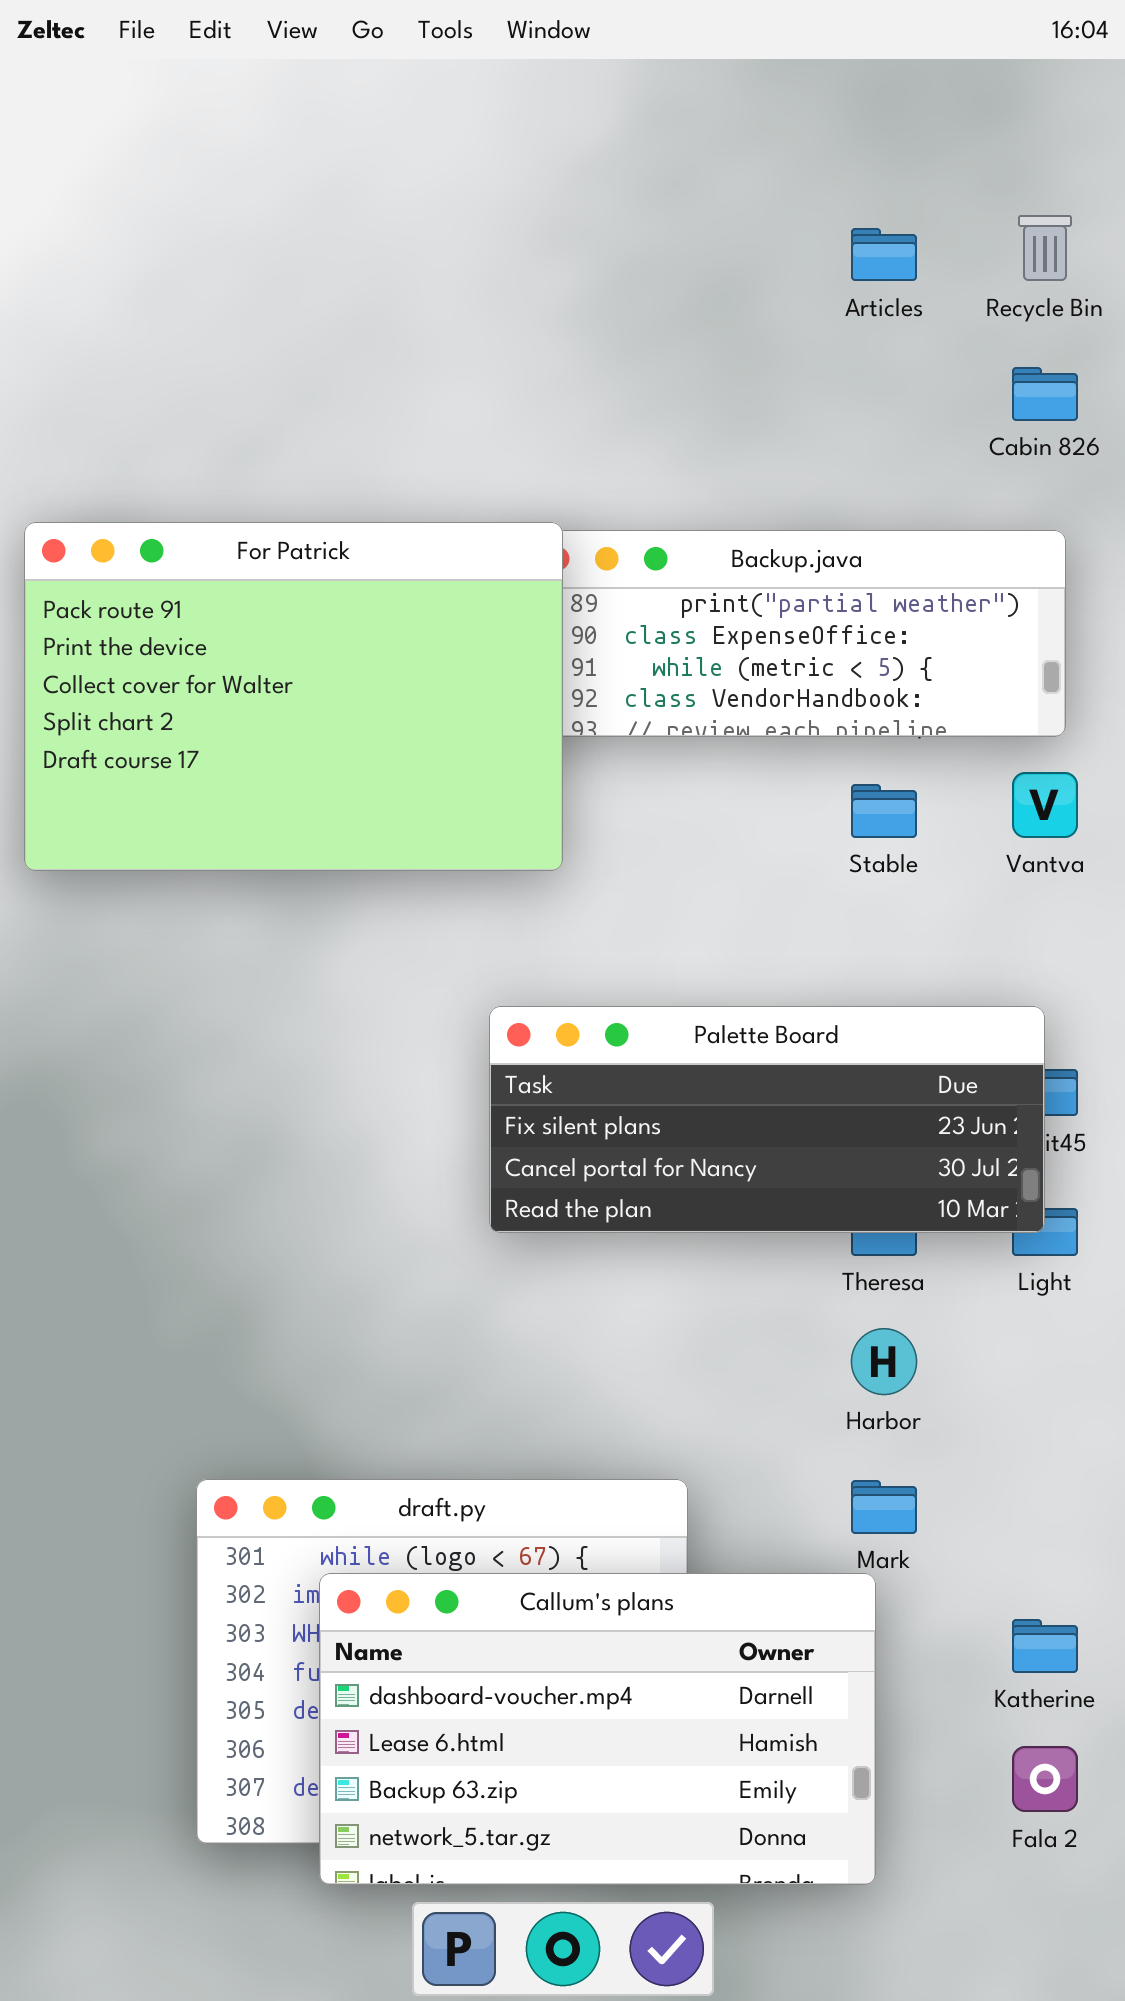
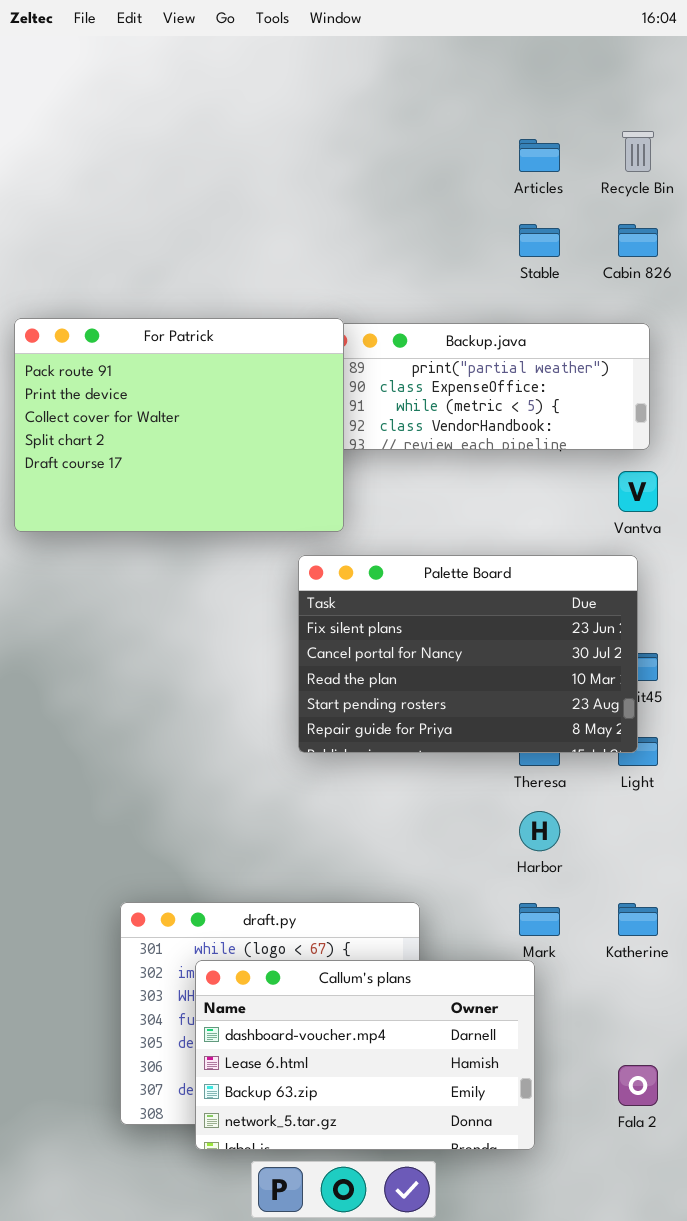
Stable: [851,784,917,838] -> [519,224,560,257], moved
Palette Board: [489,1006,1045,1233] -> [298,555,638,753], resized
Katherine: [1012,1619,1078,1673] -> [618,903,658,936], moved

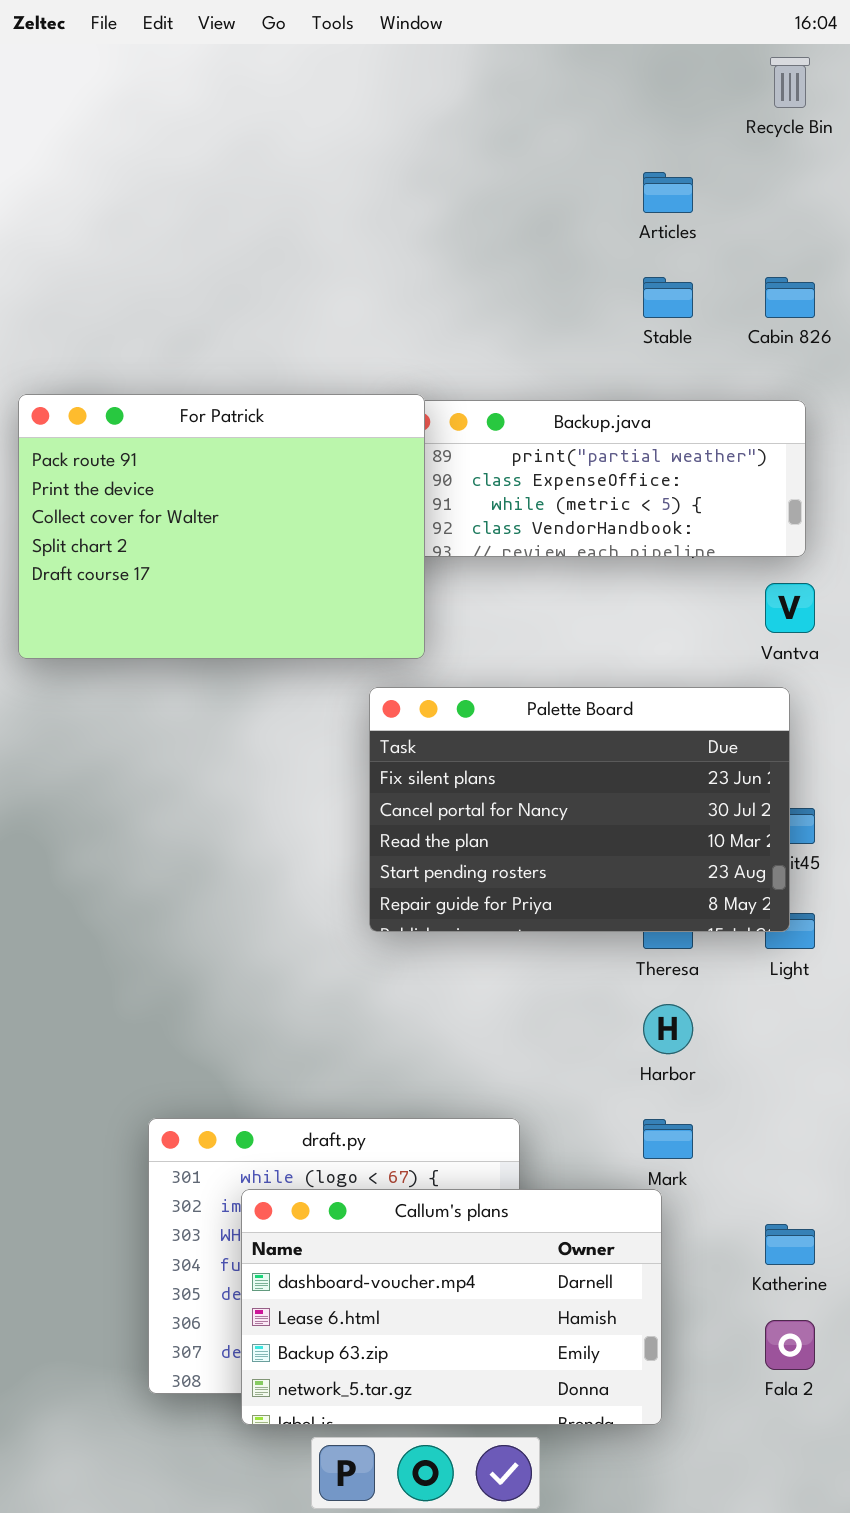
Recycle Bin: [622,131,654,172] -> [770,57,810,108], moved
Katherine: [618,903,658,936] -> [765,1224,815,1265], moved

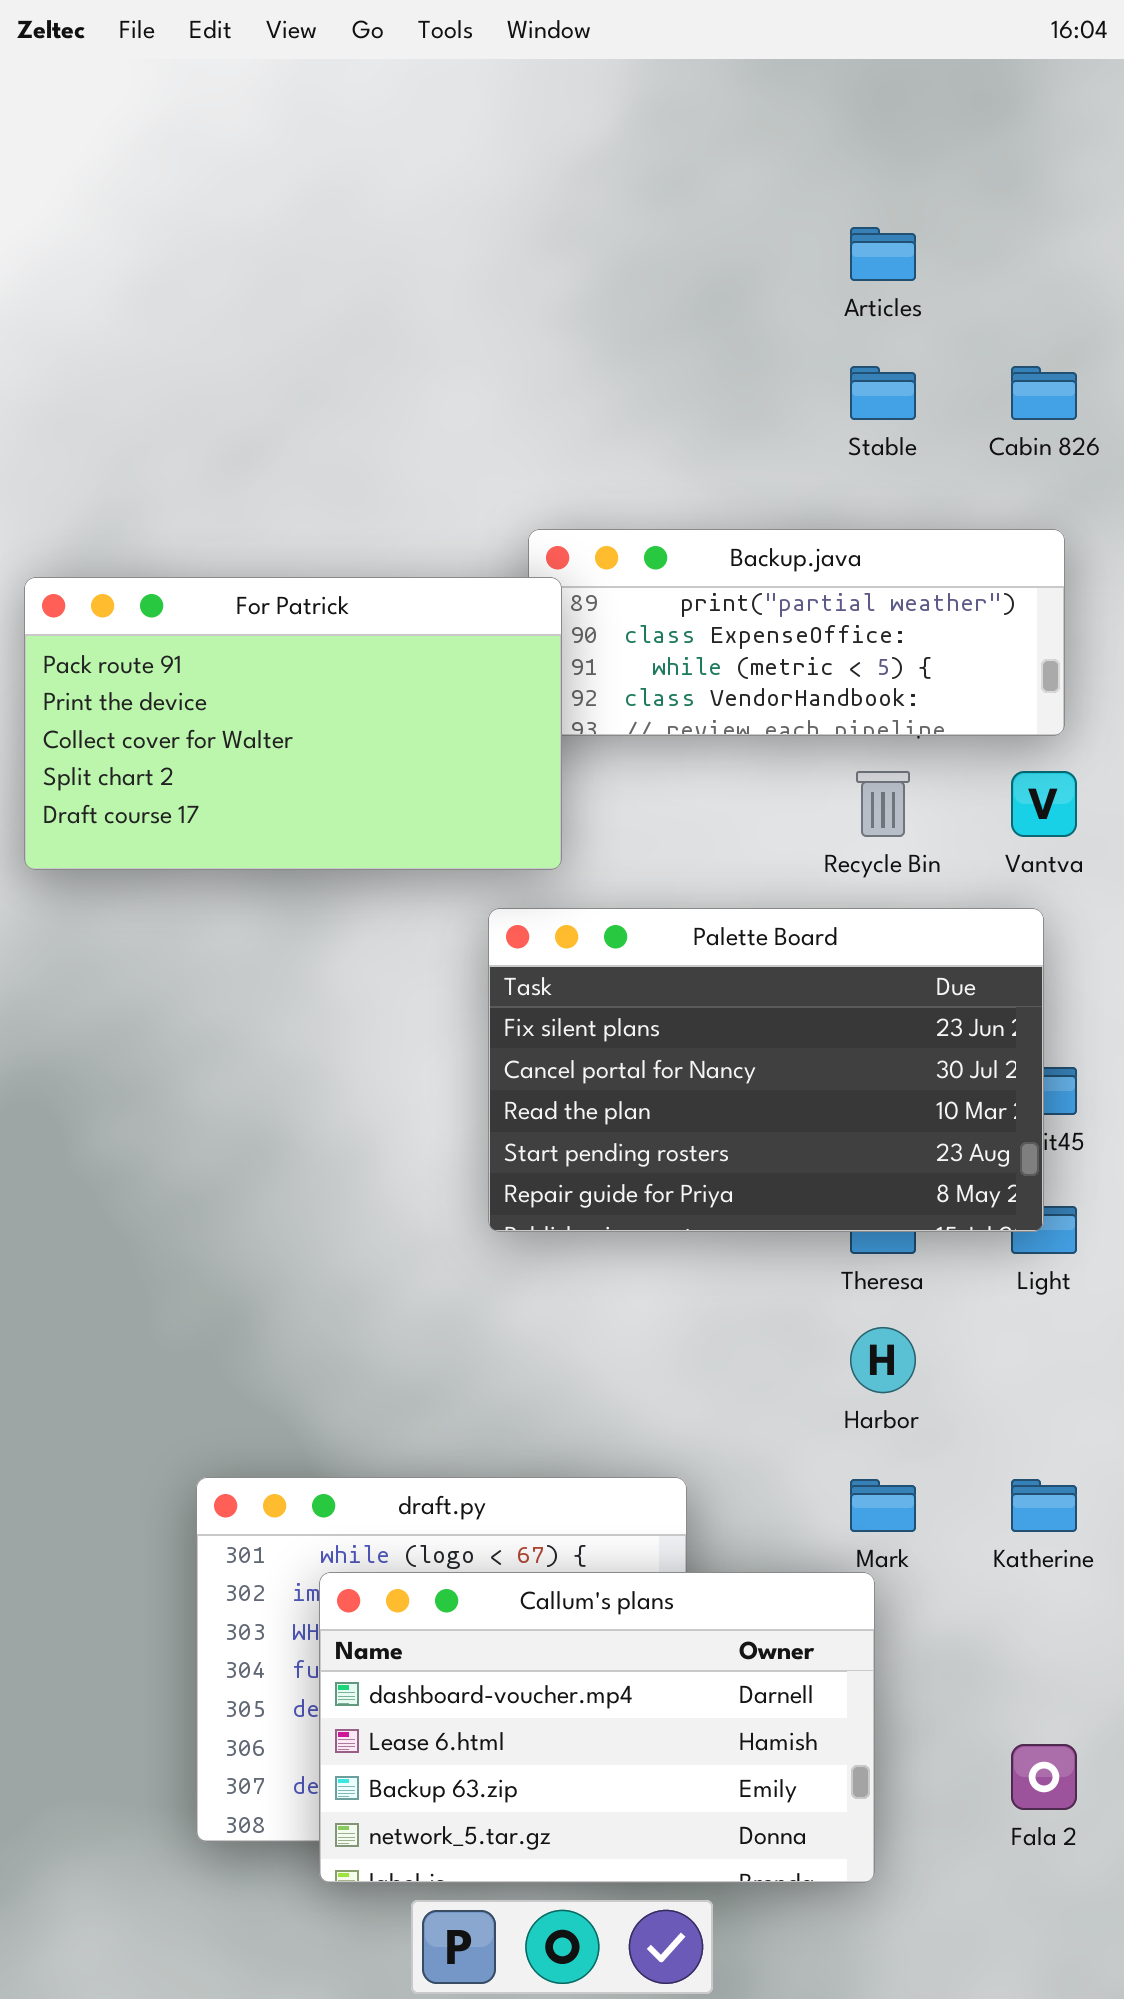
Recycle Bin: [770,57,810,108] -> [856,771,910,837], moved
For Patrick: [18,394,425,659] -> [24,577,562,870], resized
Katherine: [765,1224,815,1265] -> [1011,1479,1077,1532], moved

